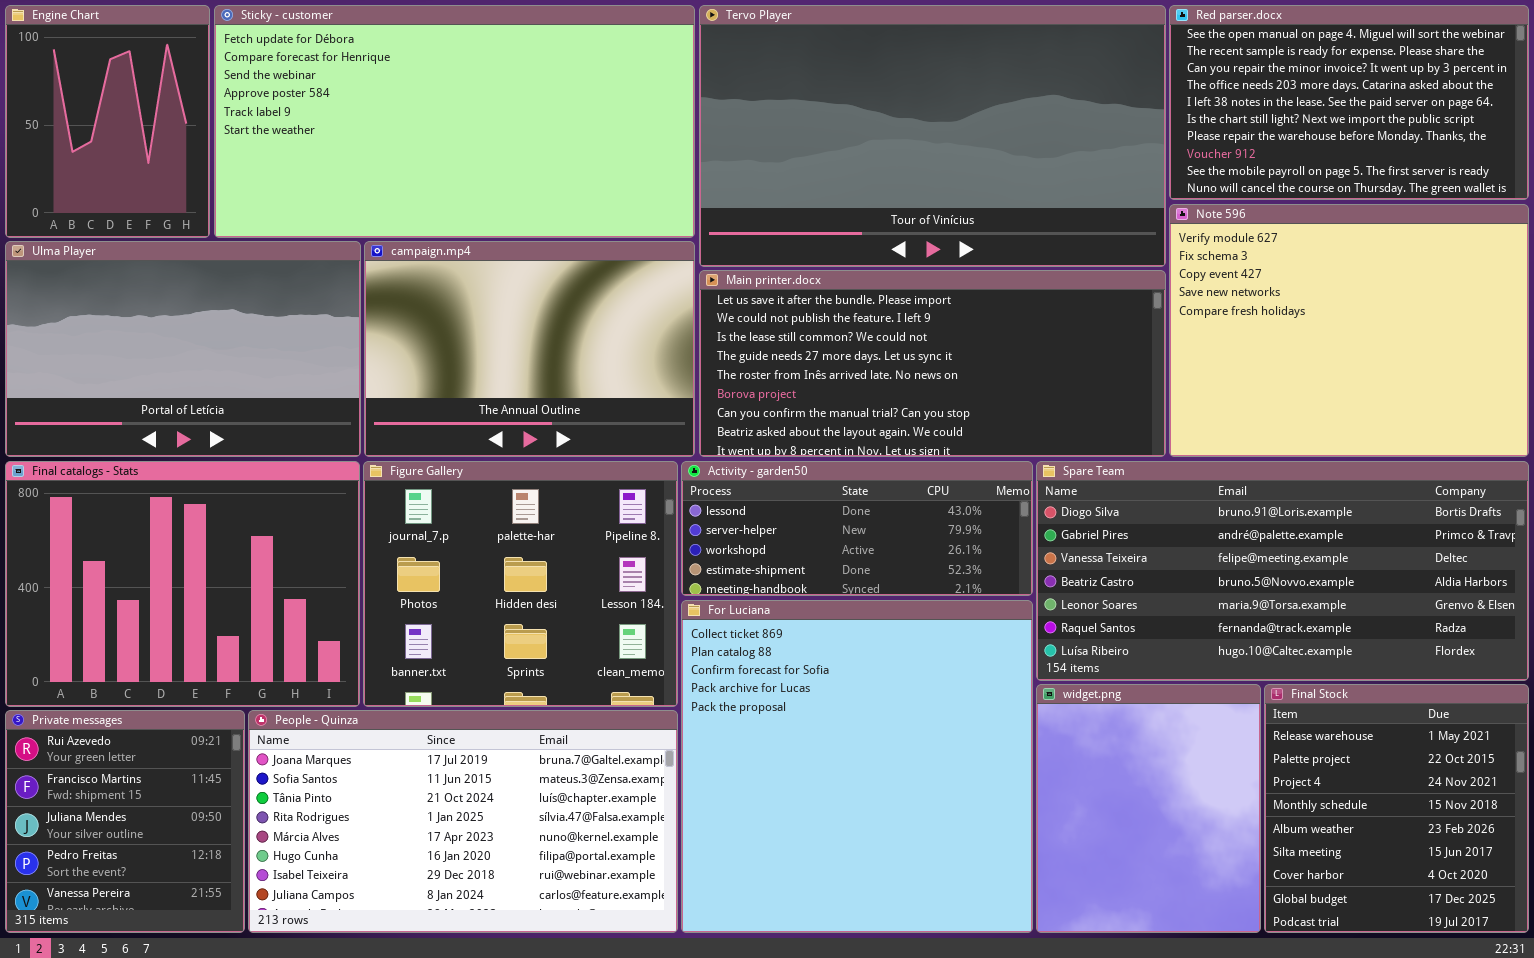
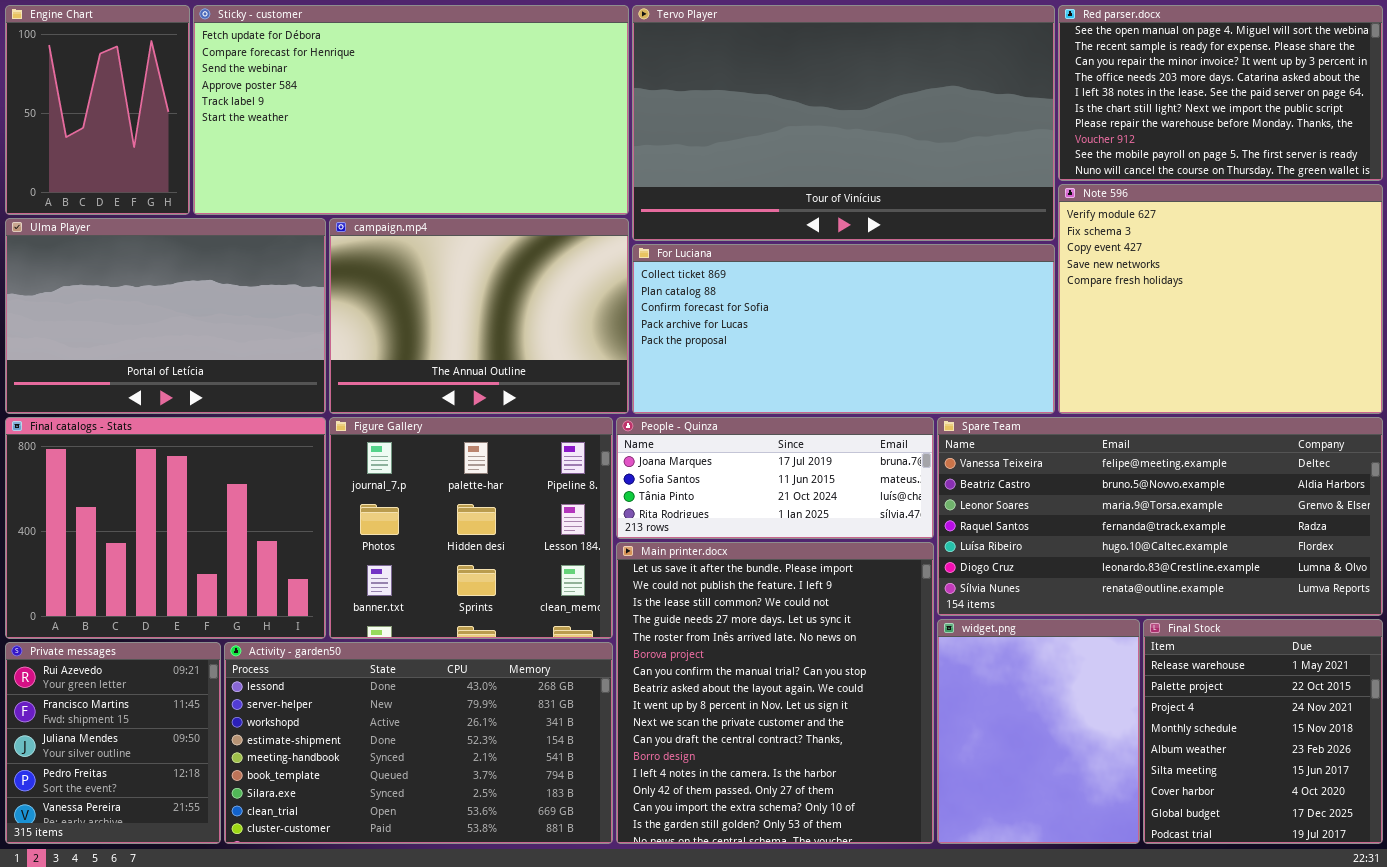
Main printer.docx: [699,270,1166,457] -> [616,542,934,844], moved, resized
Activity - garden50: [681,461,1033,596] -> [224,642,613,844], moved, resized
Spare Team: [1036,461,1529,681] -> [937,417,1383,616], scrolled down 2 rows
For Luciana: [681,600,1033,933] -> [632,244,1055,414], moved, resized
People - Quinza: [248,710,678,933] -> [616,417,934,539], moved, resized

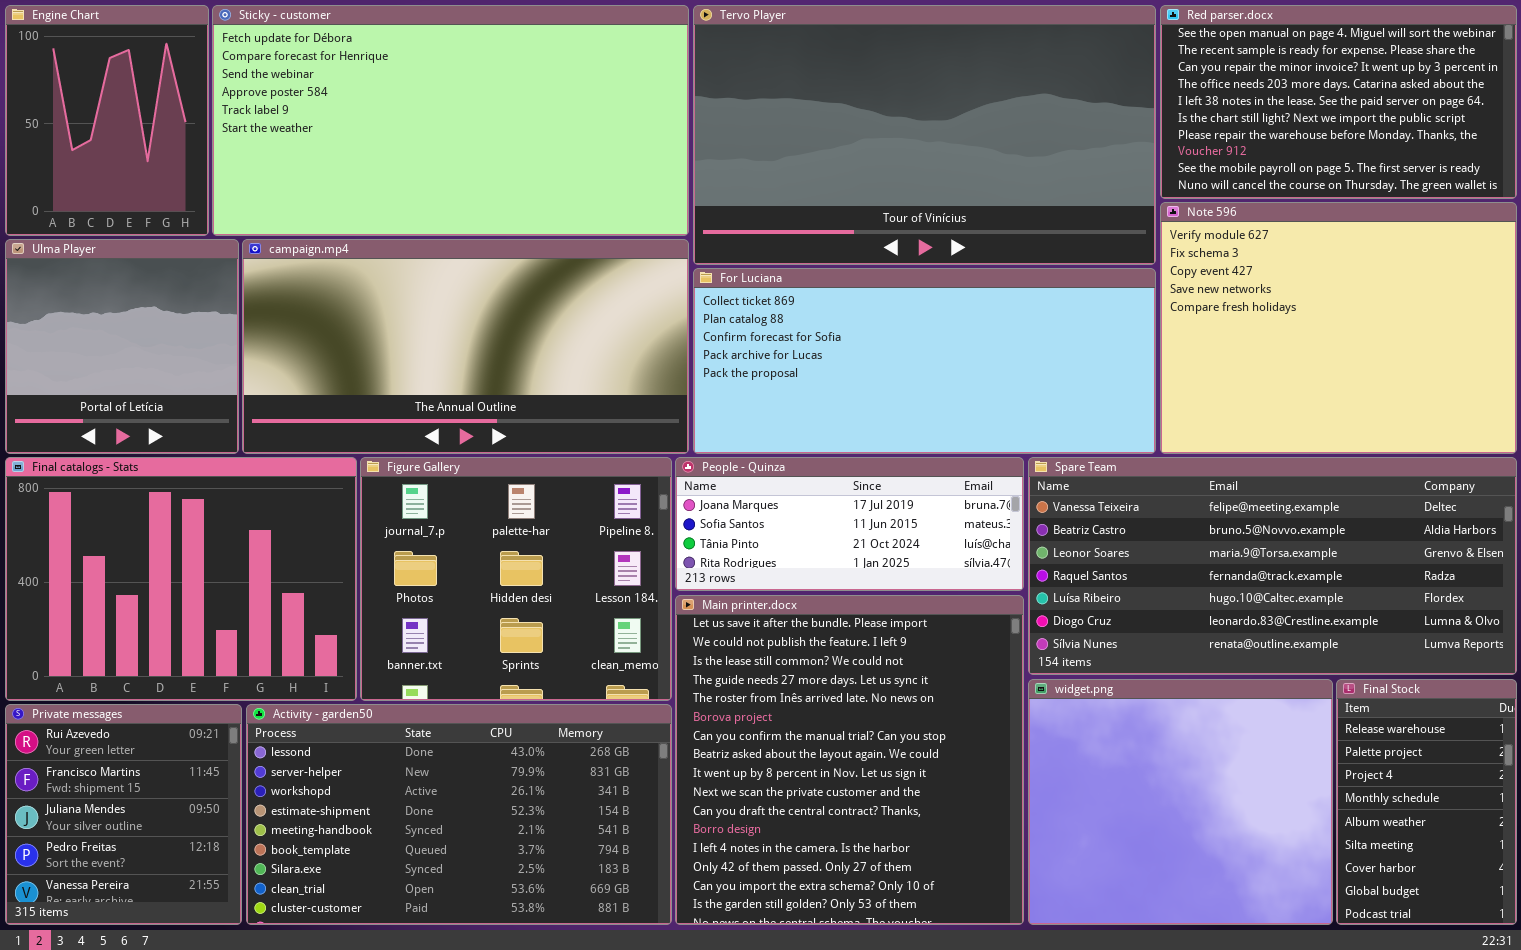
Ulma Player: [5,218,326,414] -> [5,239,239,454], resized
campaign.mp4: [329,218,629,414] -> [242,239,689,454], resized
widget.png: [937,619,1140,844] -> [1028,679,1333,925], resized
Final Stock: [1143,619,1383,844] -> [1336,679,1517,925], resized

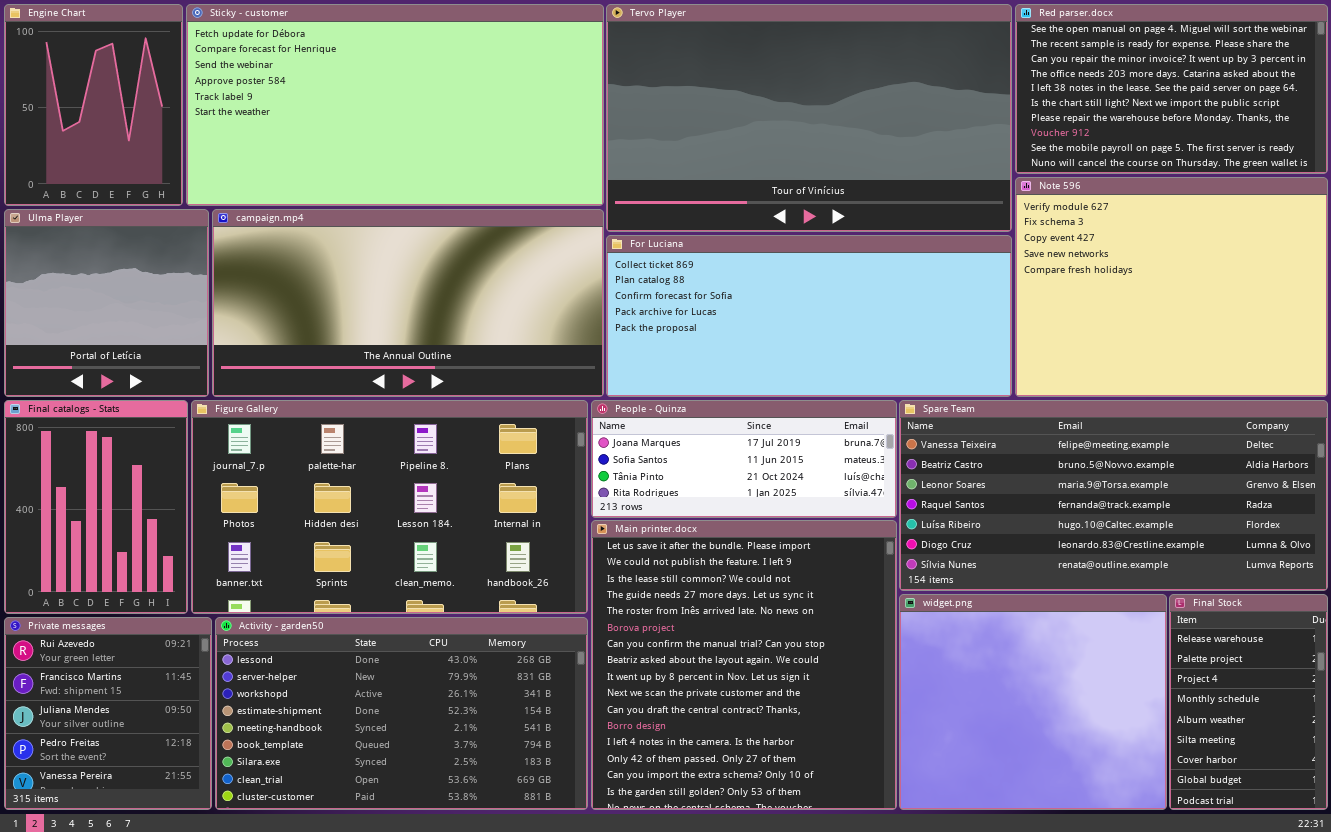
Final catalogs - Stats: [5,457,357,701] -> [4,400,188,614], resized
Figure Gallery: [360,457,672,701] -> [191,400,588,614], resized

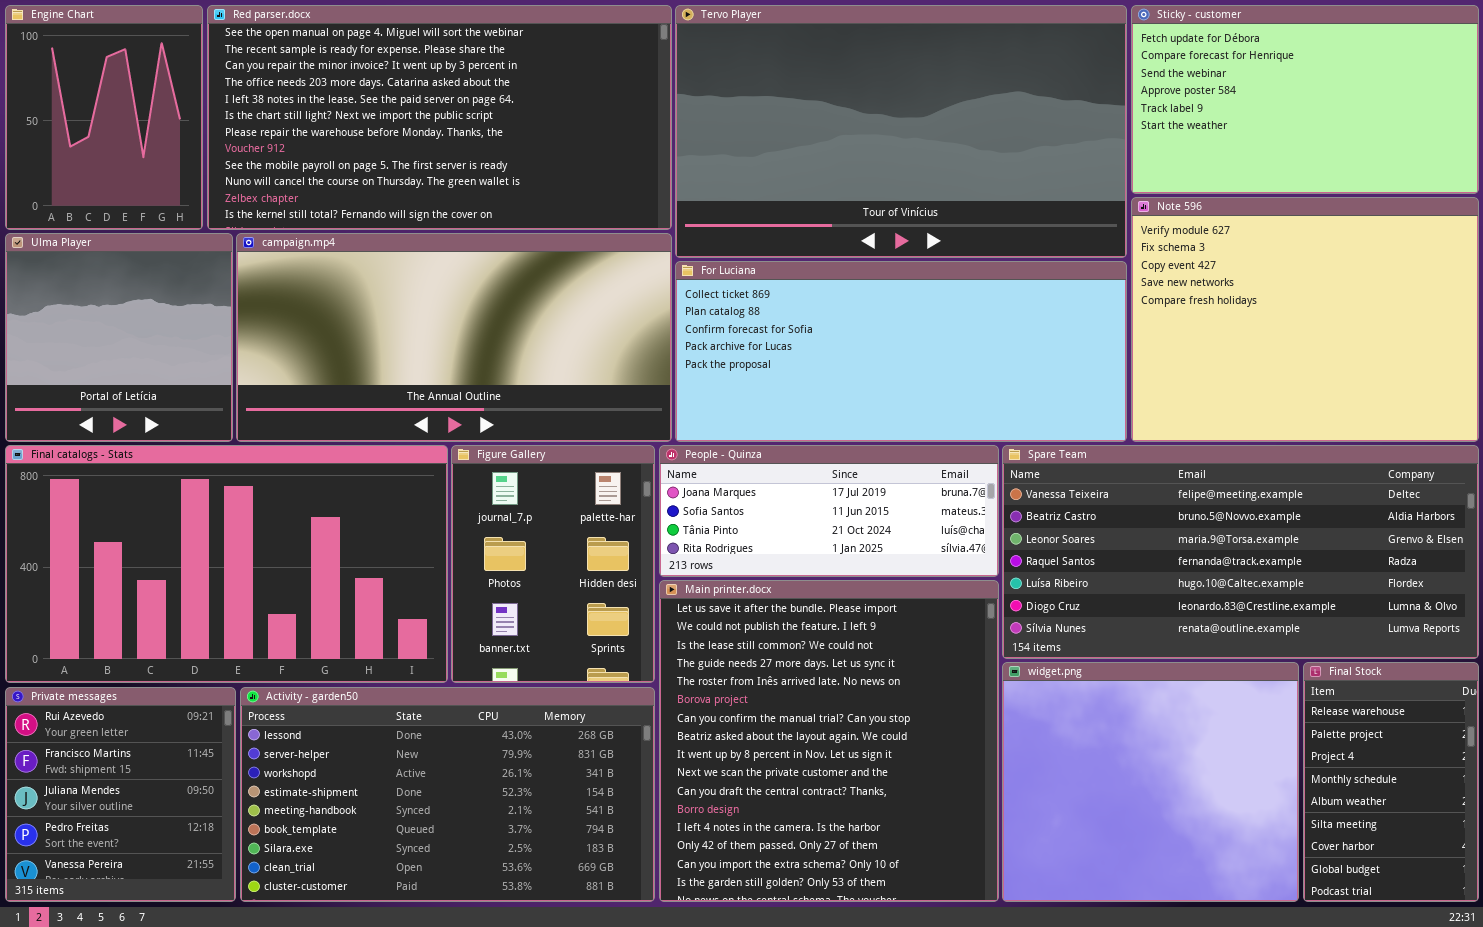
Sticky - customer: [186,4,604,206] -> [1131,5,1479,194], moved, resized
Red parser.docx: [1015,4,1328,174] -> [207,5,672,230], moved, resized
Final catalogs - Stats: [4,400,188,614] -> [5,445,448,683], resized
Figure Gallery: [191,400,588,614] -> [451,445,655,683], resized

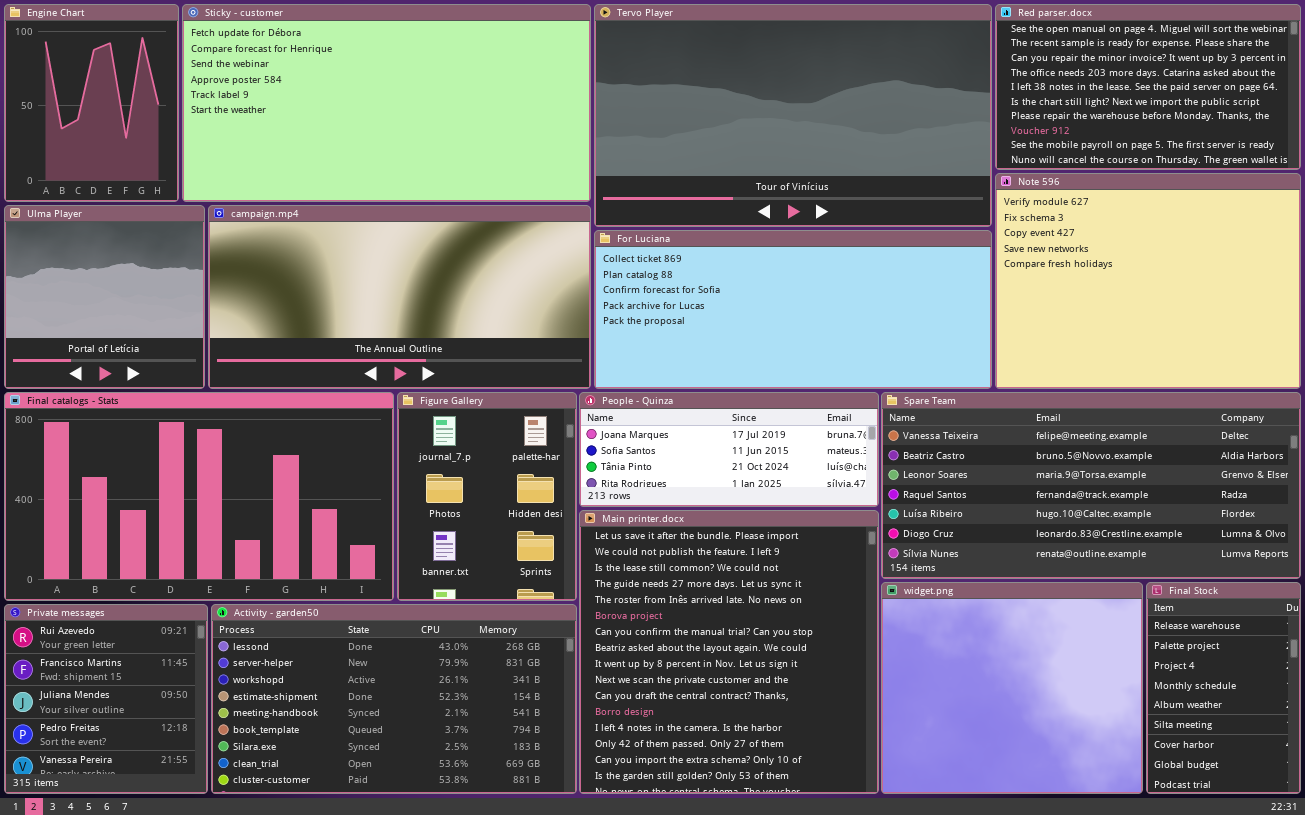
Red parser.docx: [207,5,672,230] -> [995,4,1301,170], moved, resized
Sticky - customer: [1131,5,1479,194] -> [182,4,591,202], moved, resized

